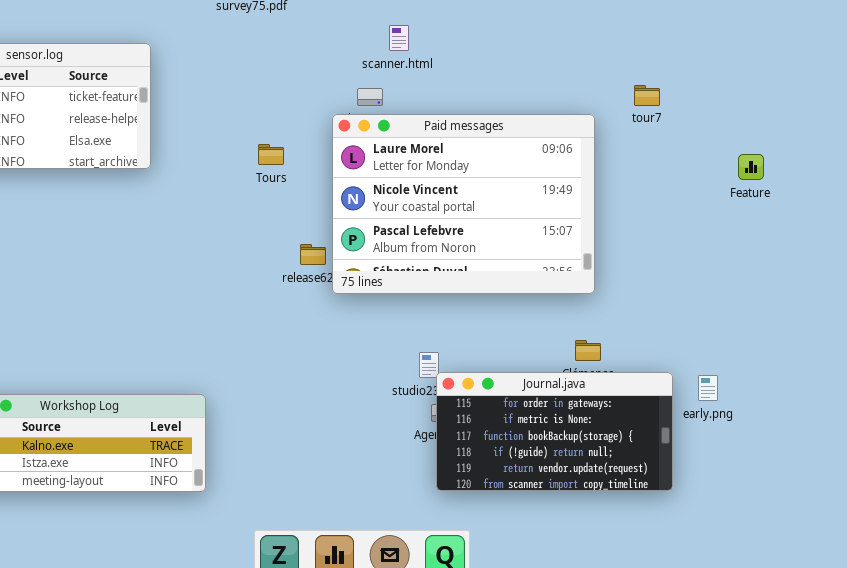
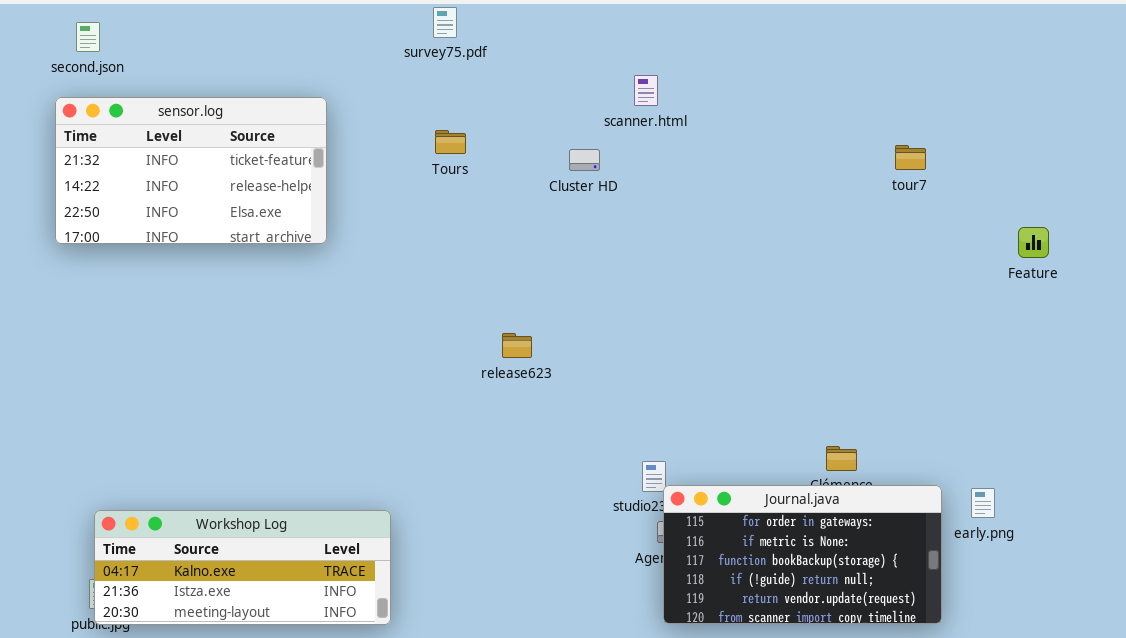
scanner.html: [389,25,409,51] -> [634,75,658,106], moved
Paid messages: [332,114,595,294] -> none, closed
Tours: [258,144,284,165] -> [435,130,466,154], moved

